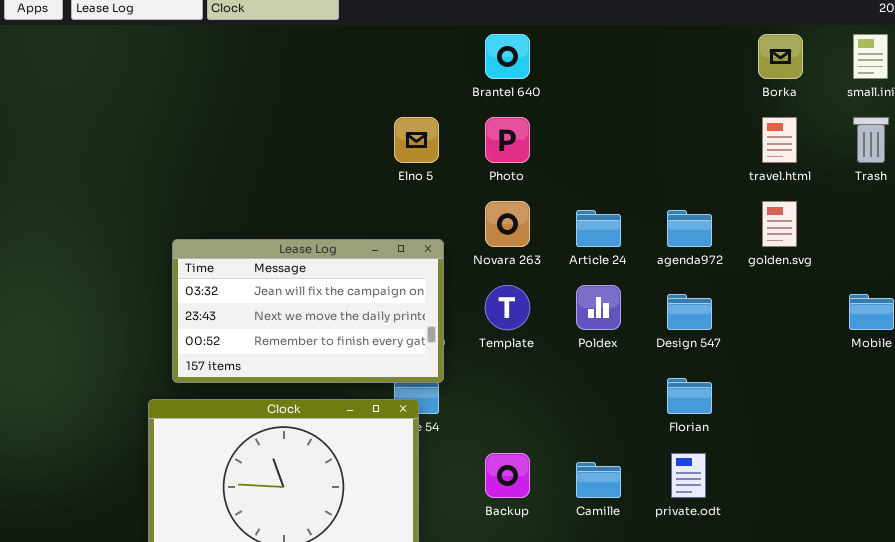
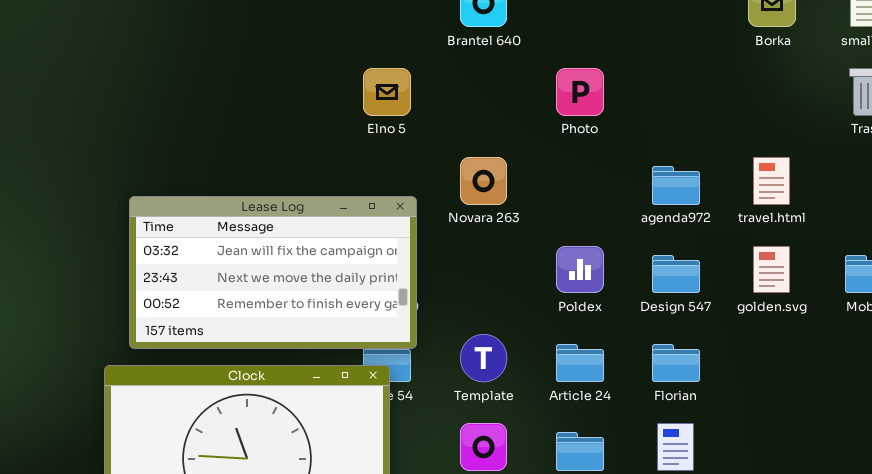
Photo: [485,117,530,163] -> [556,68,604,116], moved
travel.html: [762,117,797,163] -> [753,157,790,205], moved
golden.svg: [762,201,797,247] -> [753,246,790,293], moved
Article 24: [576,210,621,247] -> [556,344,604,382], moved
Template: [485,285,530,330] -> [460,334,507,382], moved

